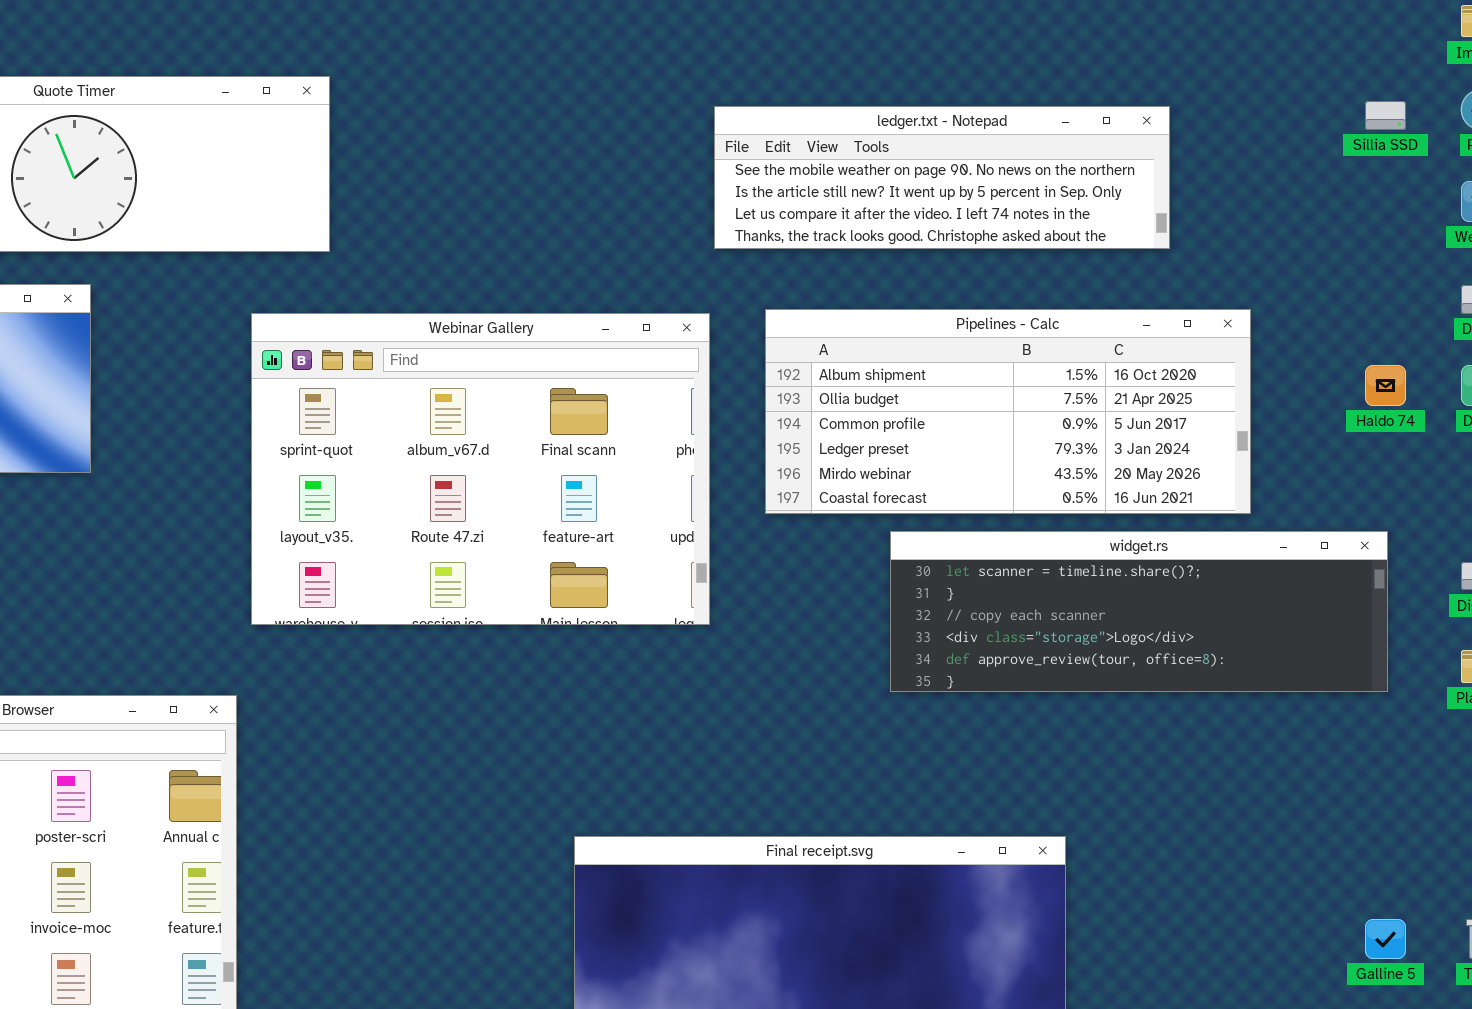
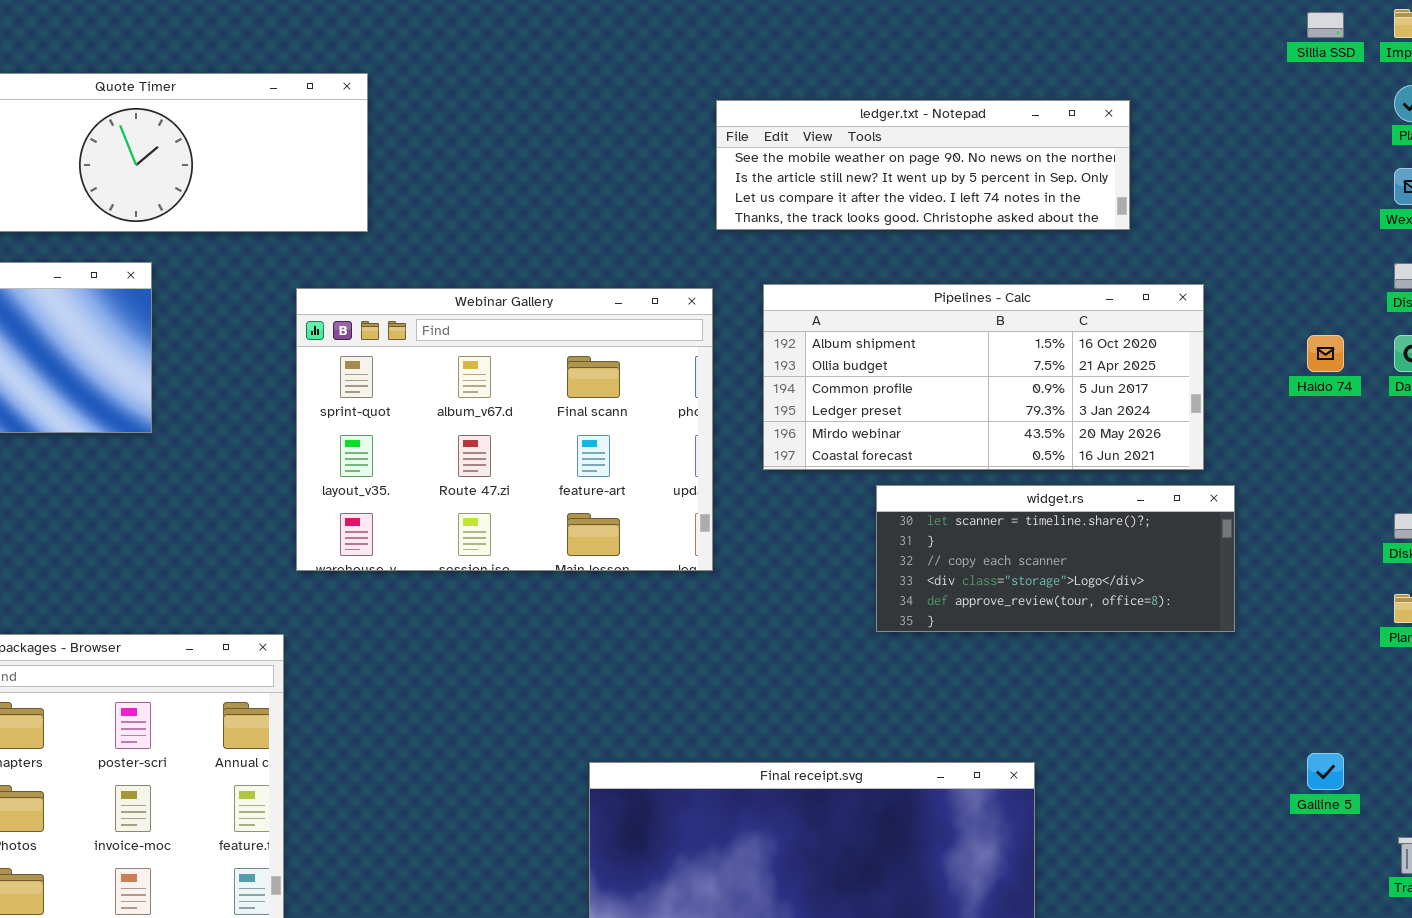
Sillia SSD: [1365,101,1406,130] -> [1307,12,1344,38], moved
widget.rs: [890,531,1388,692] -> [876,485,1235,632], resized
Galline 5: [1365,919,1406,959] -> [1307,753,1344,790], moved

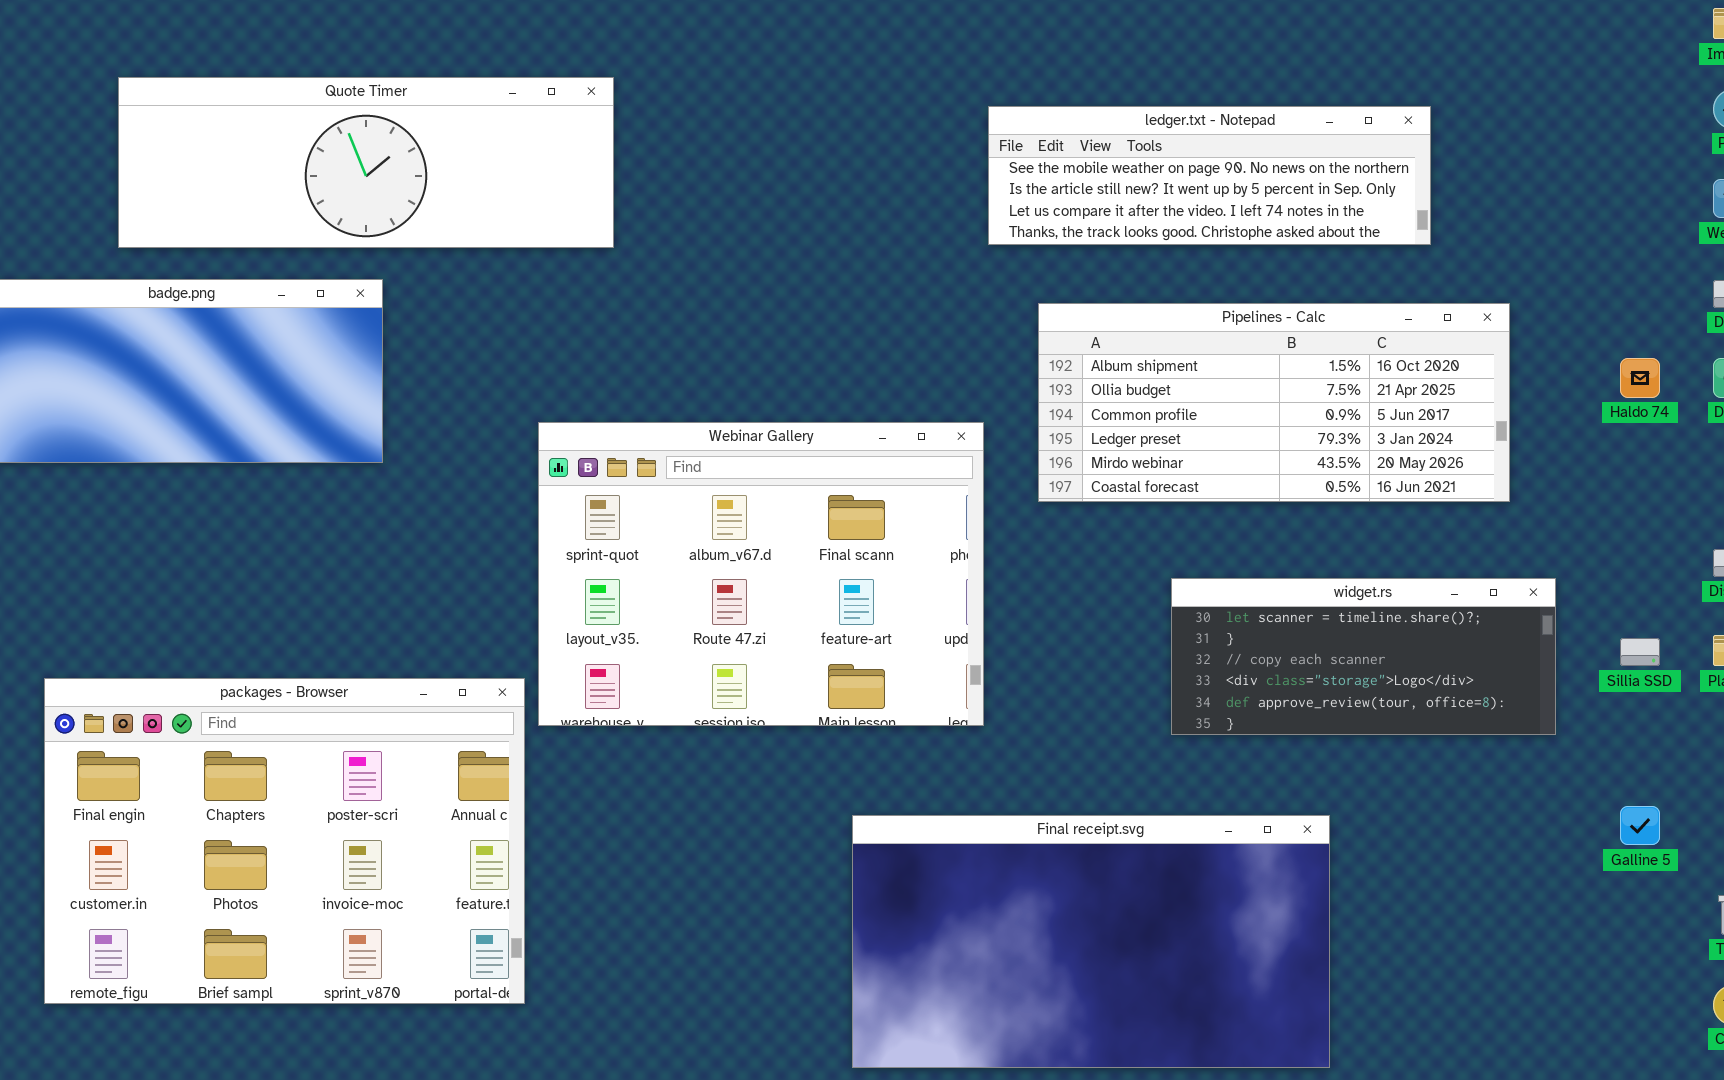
Sillia SSD: [1307,12,1344,38] -> [1620,638,1660,666], moved
Webinar Gallery: [296,288,713,571] -> [538,422,984,726], moved
widget.rs: [876,485,1235,632] -> [1171,578,1556,735], moved

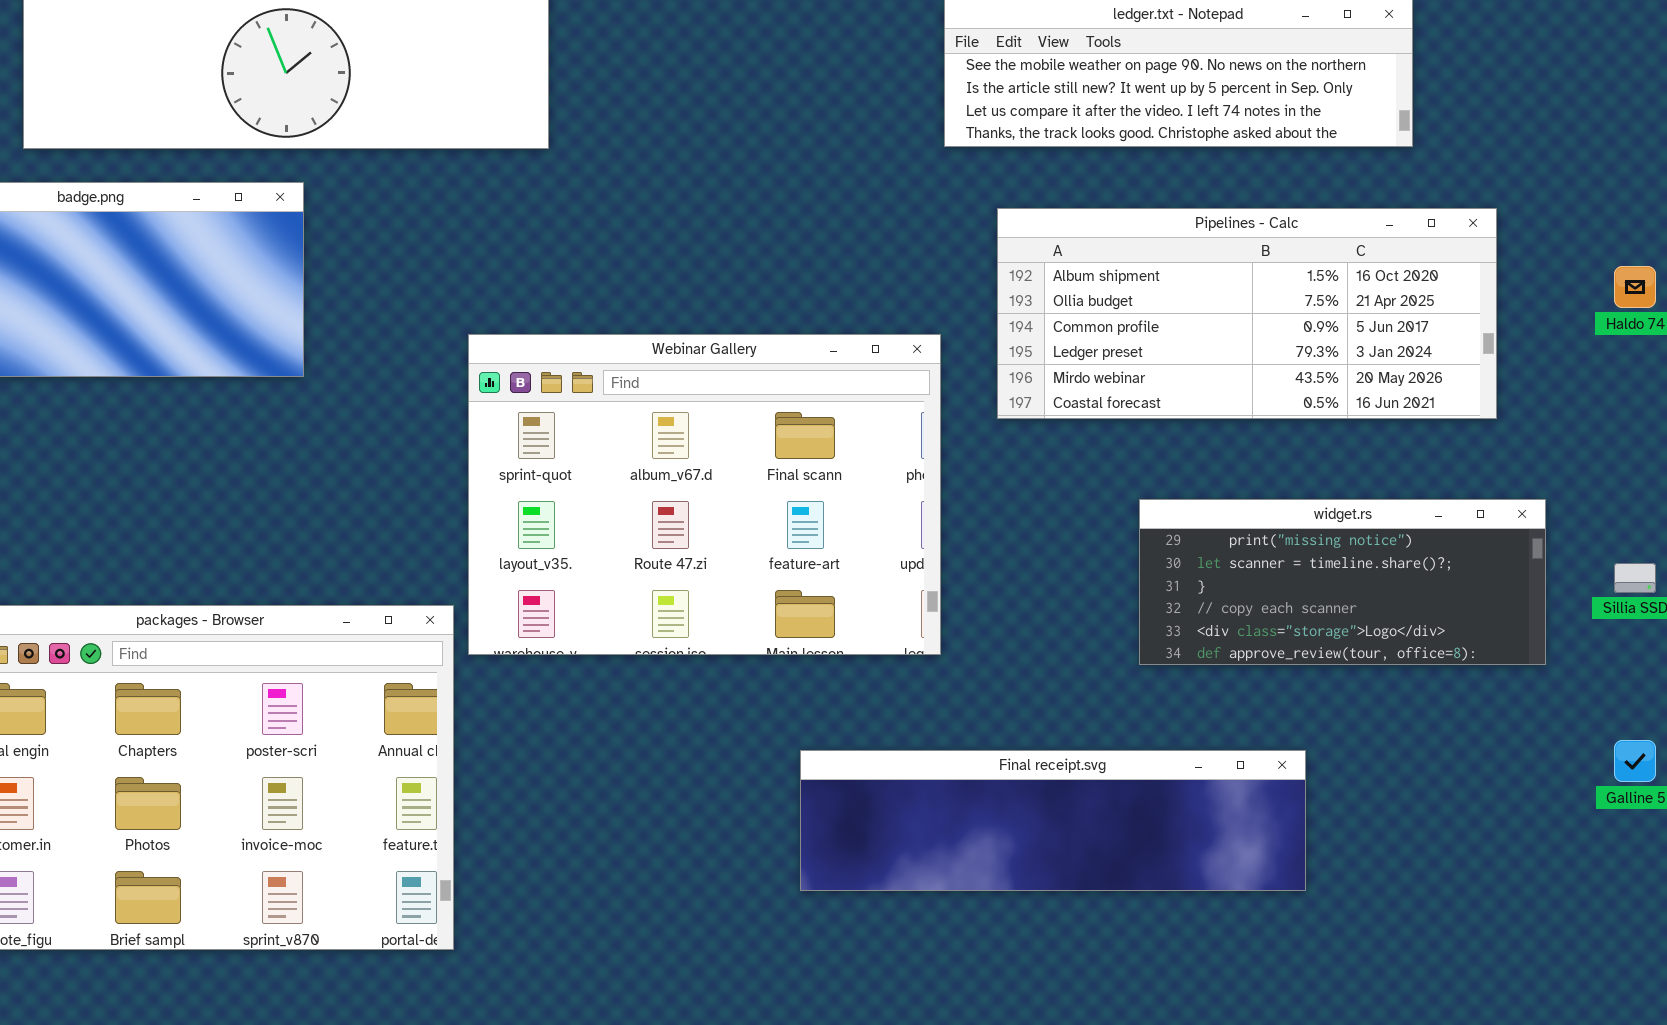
widget.rs: [1171,578,1556,735] -> [1139,499,1546,665], scrolled up 1 row
Final receipt.svg: [852,815,1330,1068] -> [800,750,1306,891], resized

